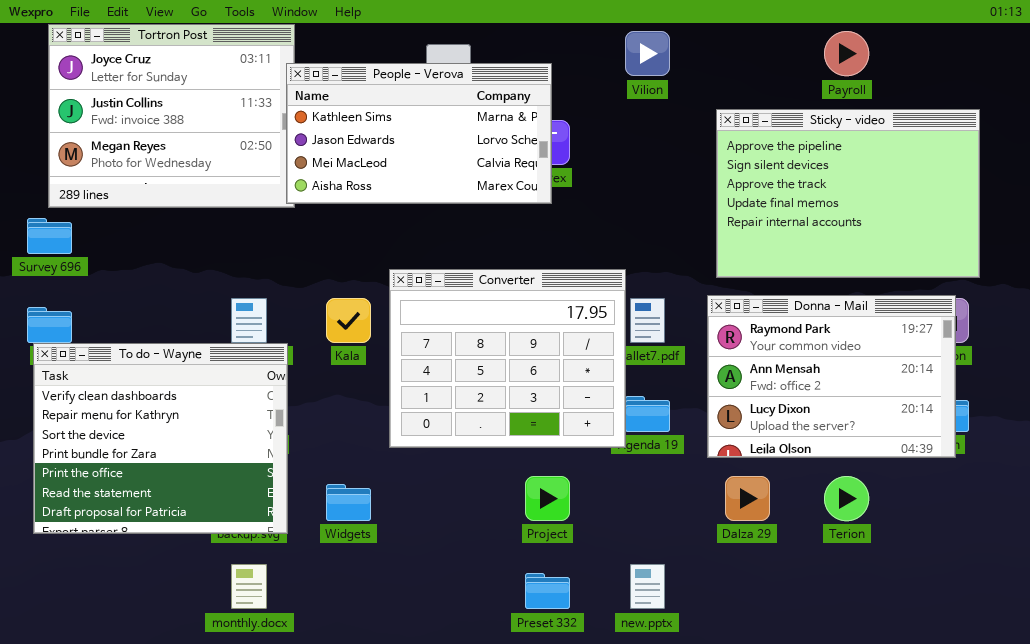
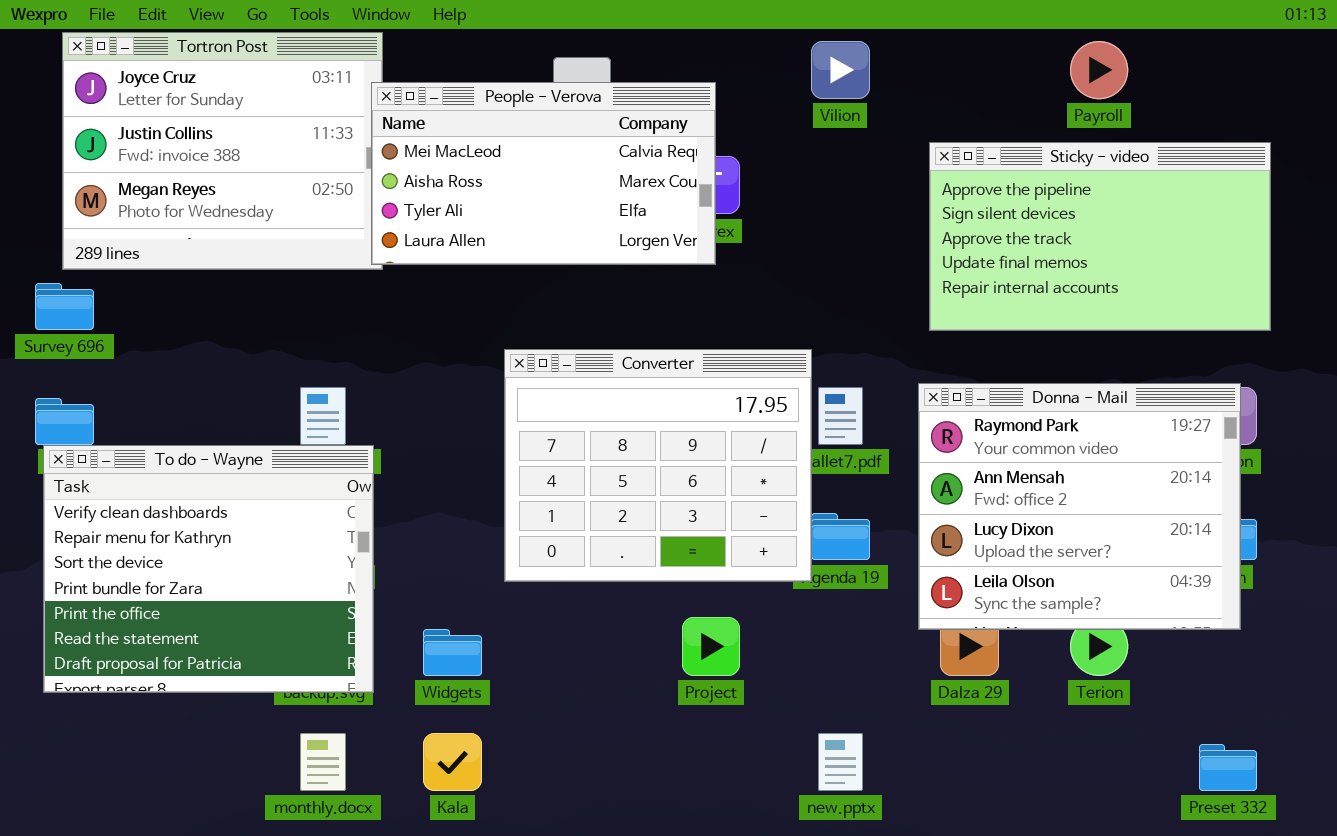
People - Verova: [286,63,552,204] -> [371,82,716,265], scrolled down 2 rows
Sticky - video: [716,109,980,278] -> [929,142,1271,331], resized
Donna - Mail: [707,295,956,458] -> [918,383,1241,630], resized
Kala: [326,298,371,343] -> [423,733,482,791], moved
Preset 332: [525,573,570,609] -> [1199,744,1257,791], moved

